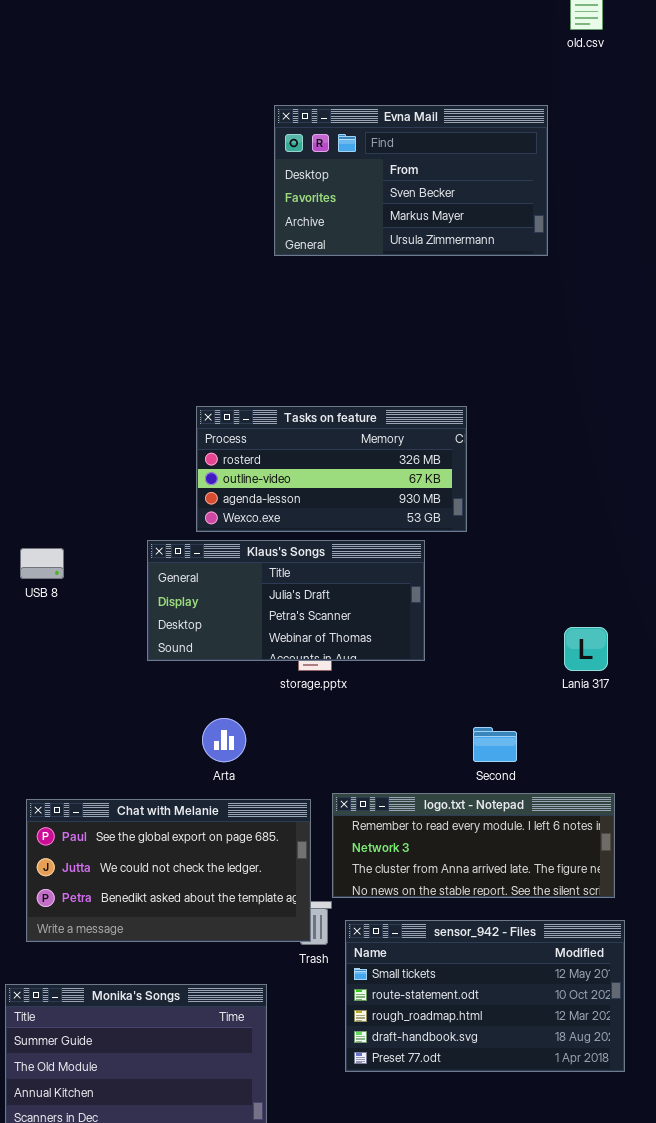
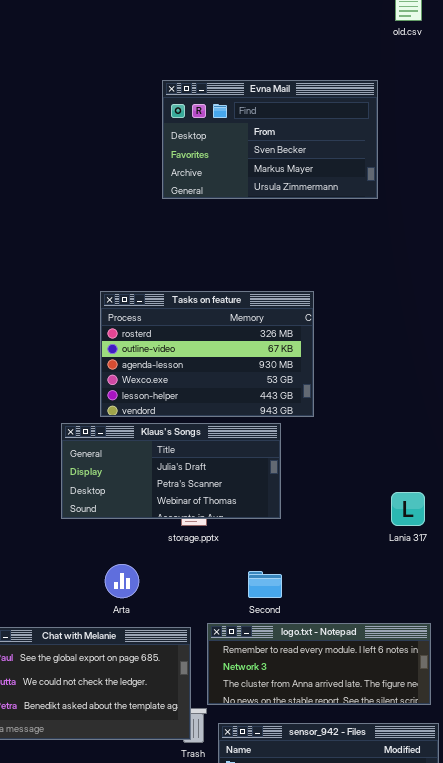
Tasks on feature: [196,406,467,532] -> [100,291,314,417], resized
Second: [473,727,517,762] -> [248,571,282,598], moved

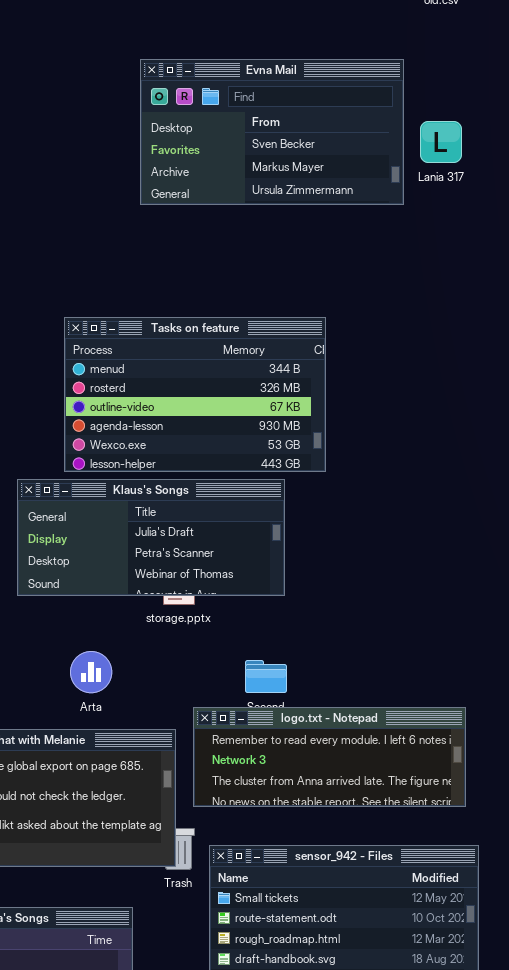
Tasks on feature: [100,291,314,417] -> [64,317,326,472], scrolled up 1 row
Lania 317: [391,492,425,526] -> [420,121,462,163], moved
logo.txt - Notepad: [207,623,431,705] -> [193,707,466,807], moved

